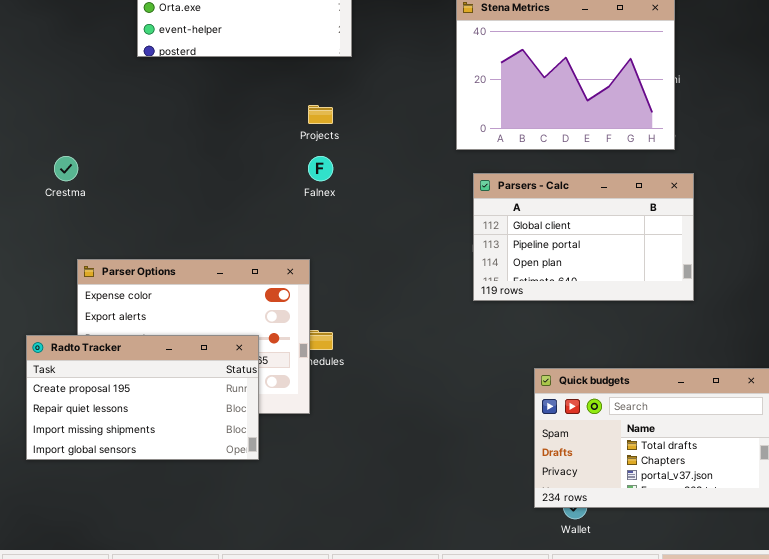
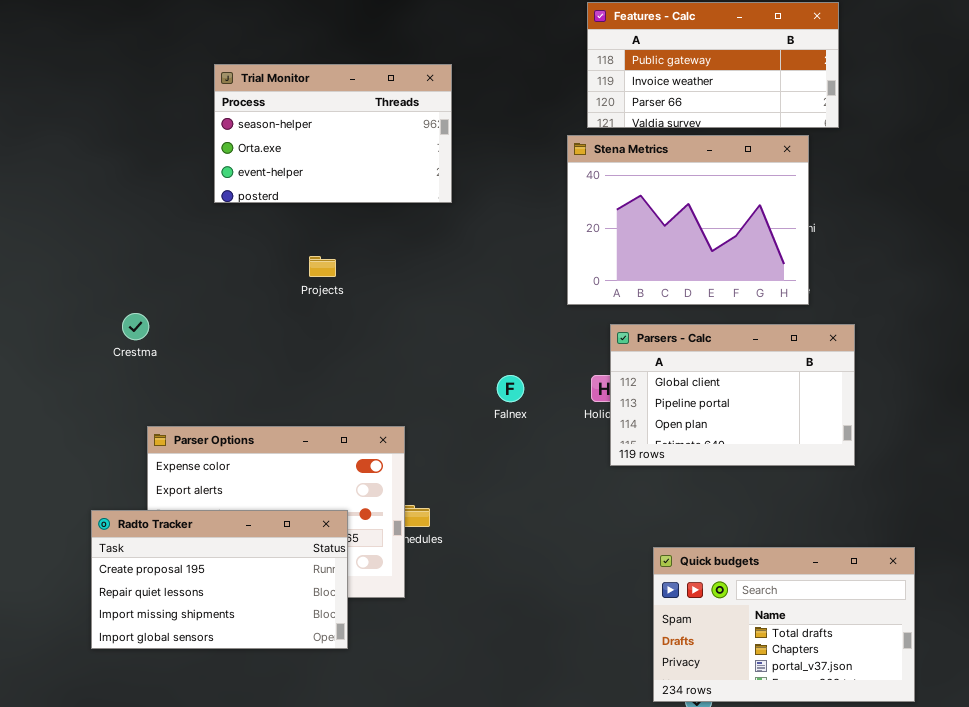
Projects: [308,105,333,124] -> [309,256,336,277], moved
Falnex: [308,156,333,181] -> [497,375,524,402], moved
Parsers - Calc: [473,173,694,301] -> [610,324,855,466], moved

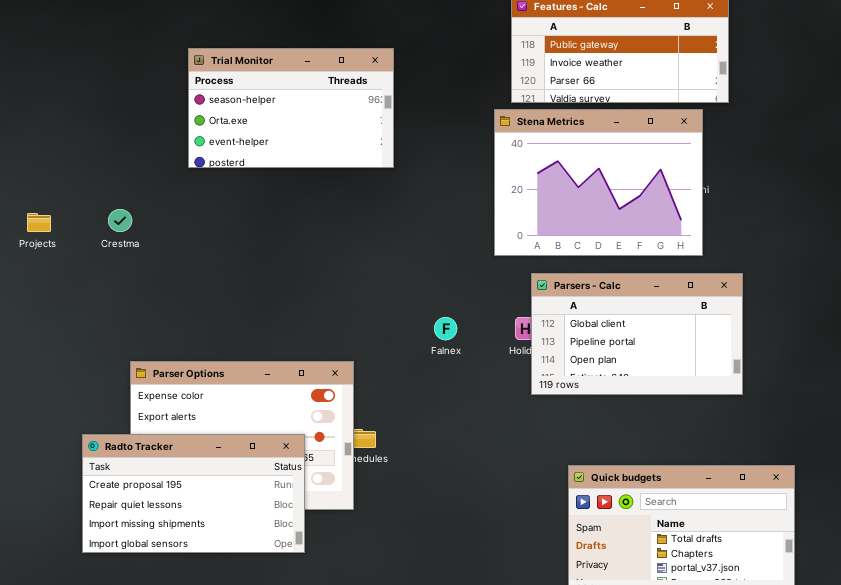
Projects: [309,256,336,277] -> [27,213,51,232], moved
Crestma: [122,313,149,340] -> [108,209,132,232], moved

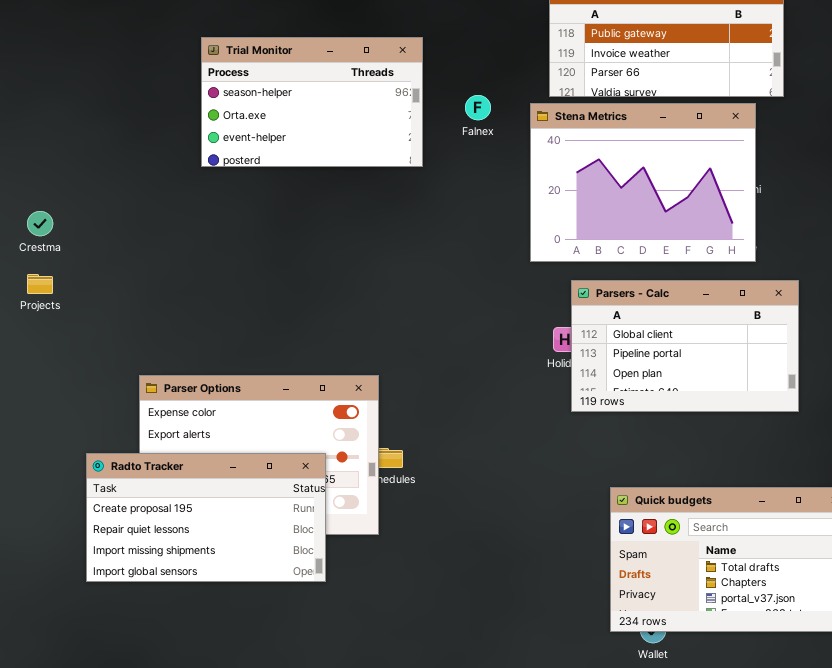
Crestma: [108,209,132,232] -> [27,211,53,236], moved
Projects: [27,213,51,232] -> [27,274,53,294], moved
Falnex: [434,317,457,340] -> [465,95,491,120], moved

